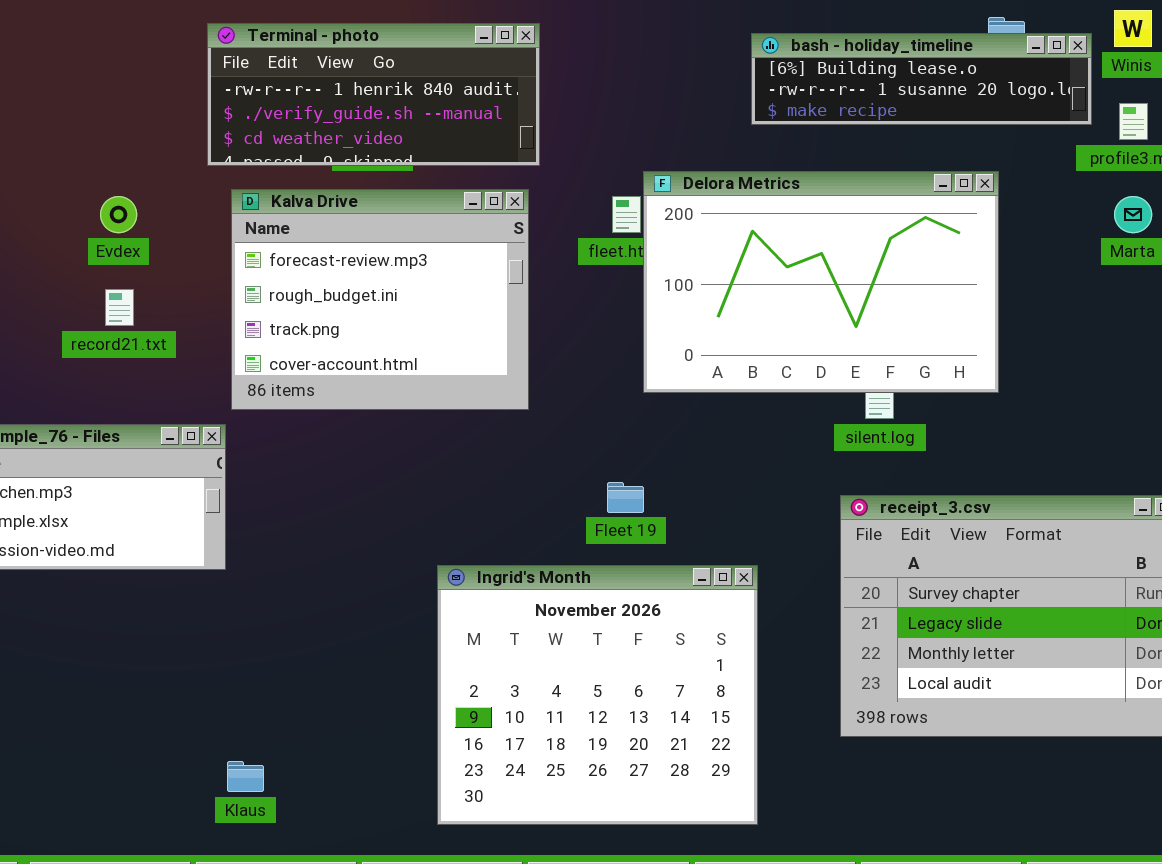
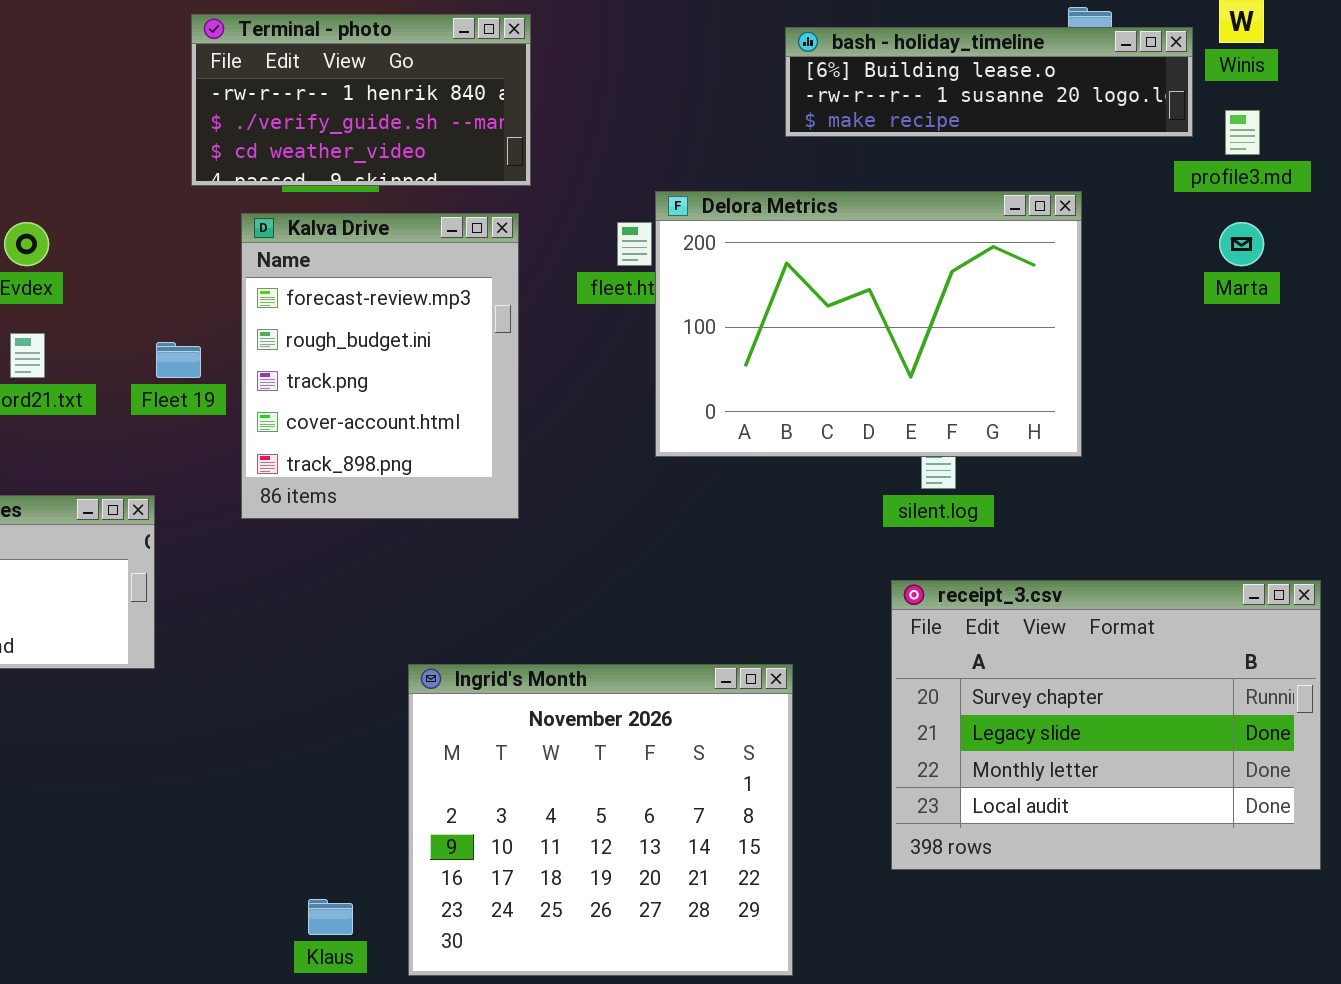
Terminal - photo: [207,23,540,166] -> [191,14,531,186], resized
Kalva Drive: [231,189,529,410] -> [241,213,519,519], resized
Fleet 19: [607,482,644,513] -> [156,342,201,378], moved
Klaus: [227,761,264,792] -> [308,899,353,935], moved

